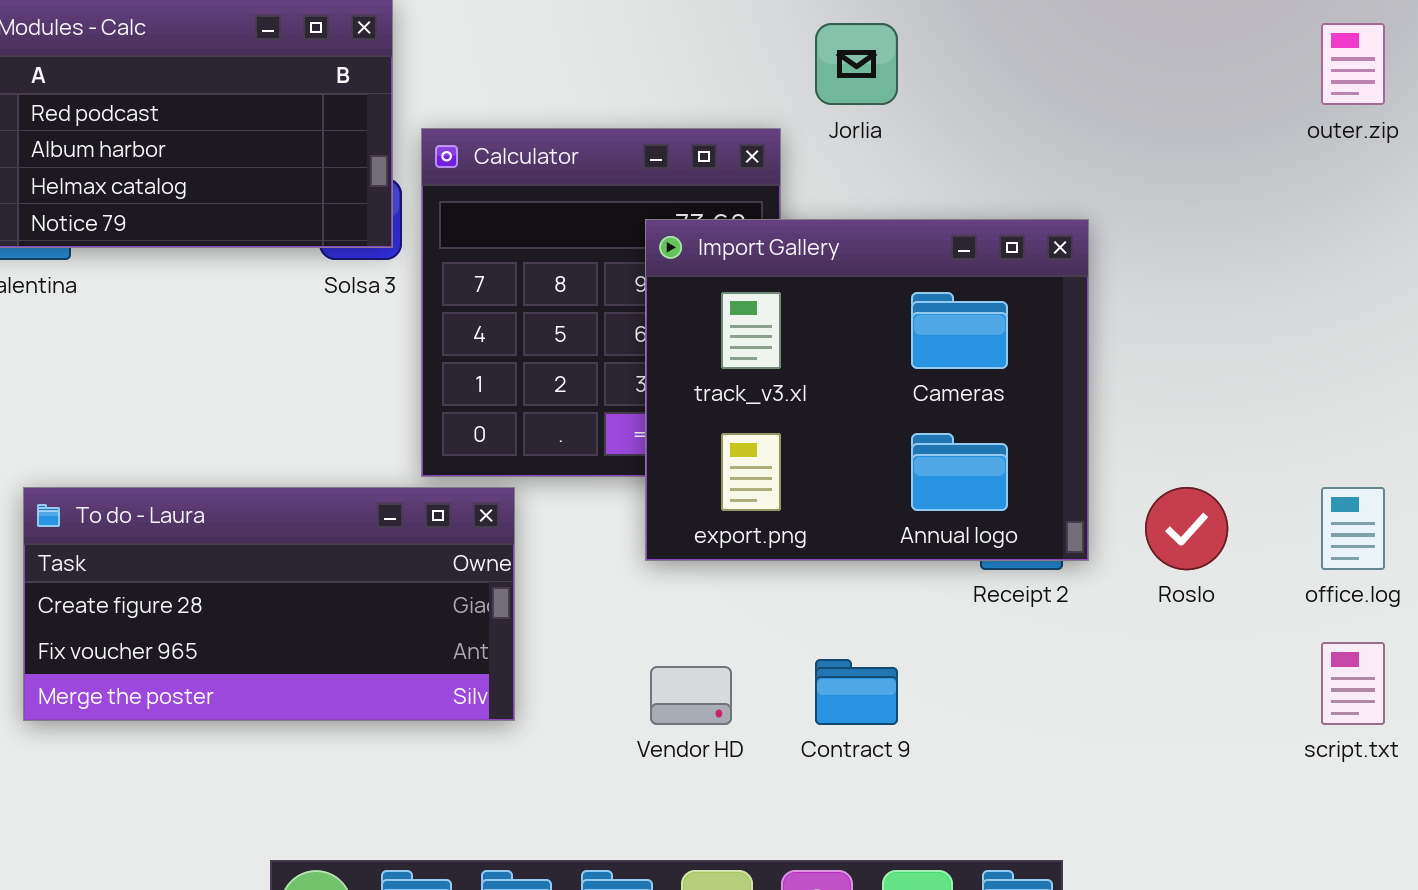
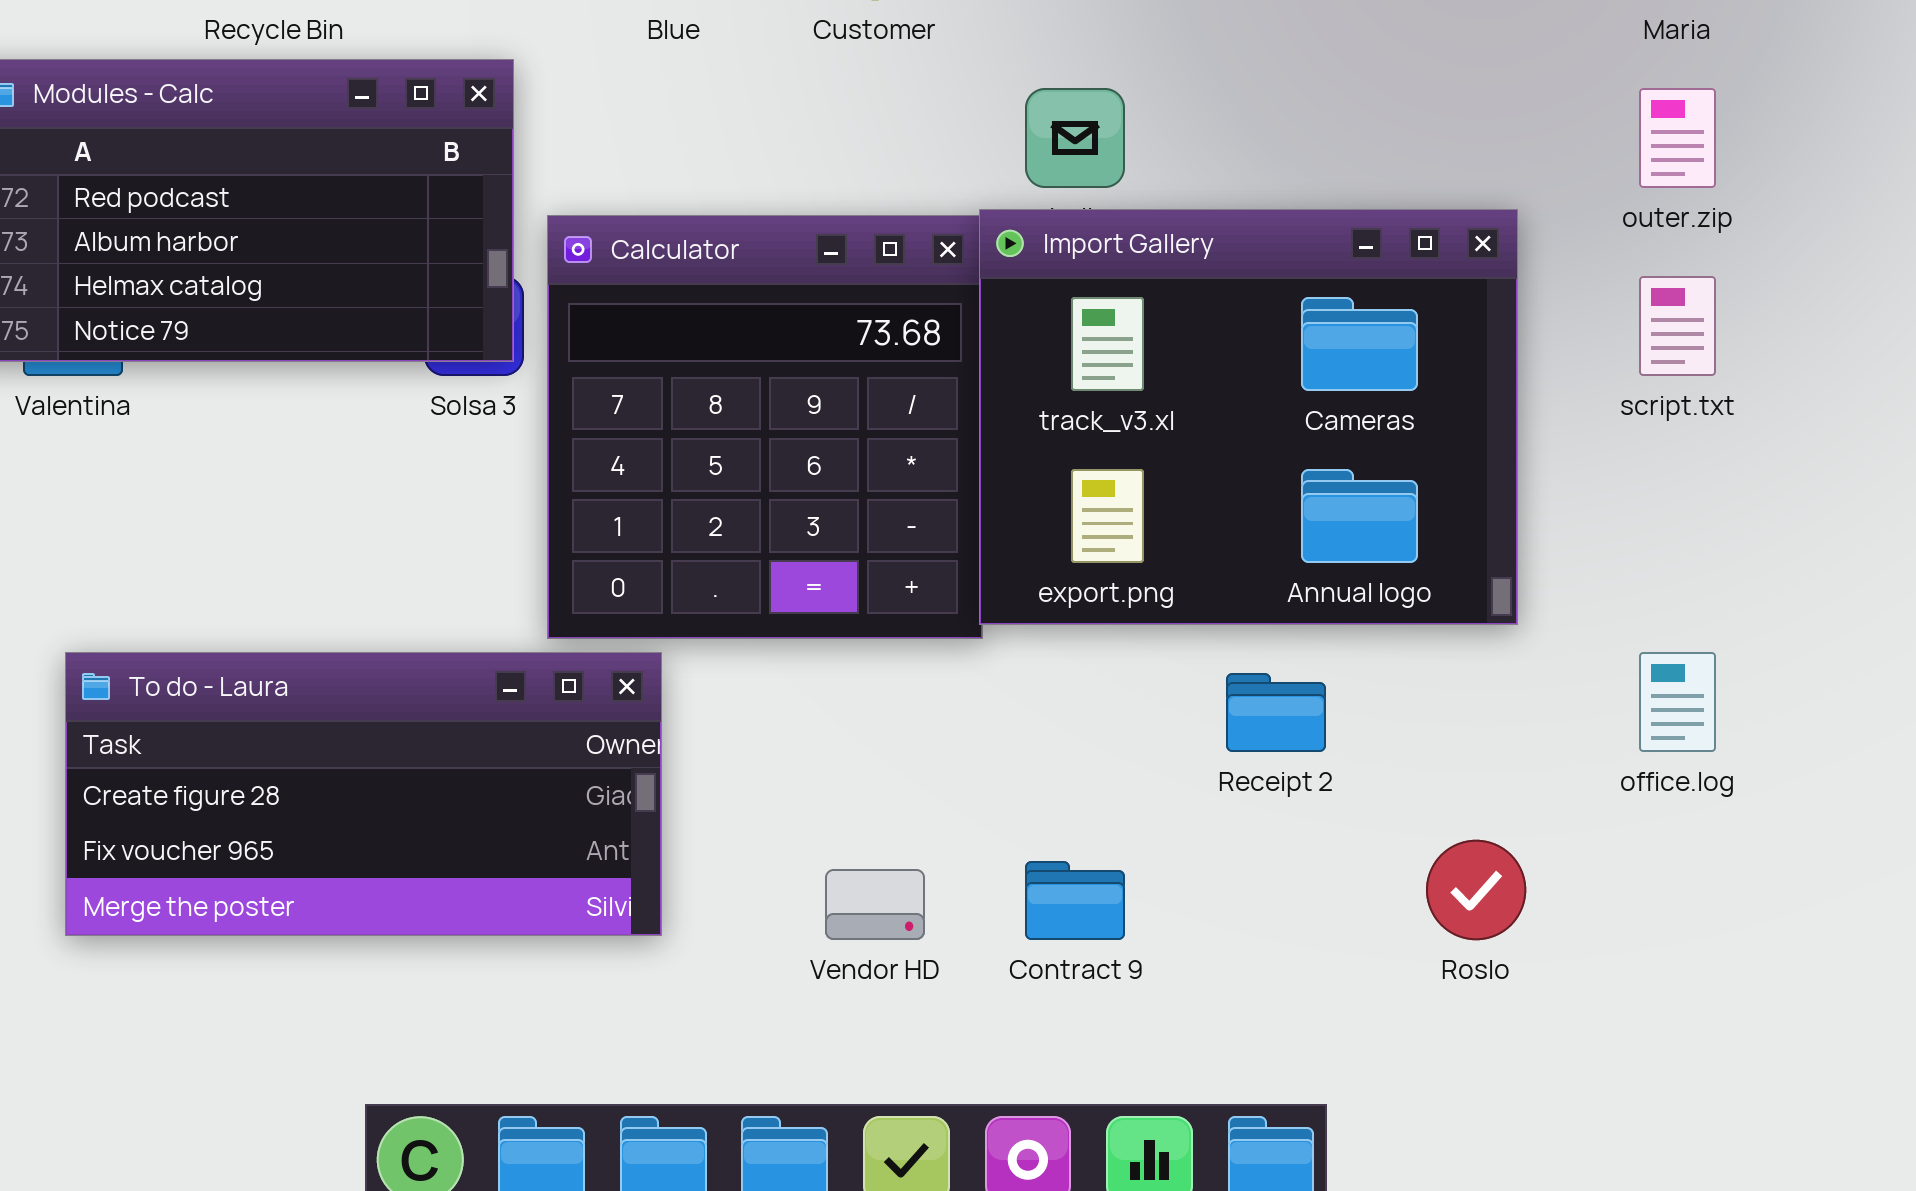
Import Gallery: [645,219,1089,561] -> [979,209,1518,625], moved
Roslo: [1145,487,1228,570] -> [1426,840,1526,940], moved
script.txt: [1321,642,1385,725] -> [1639,276,1716,376], moved

